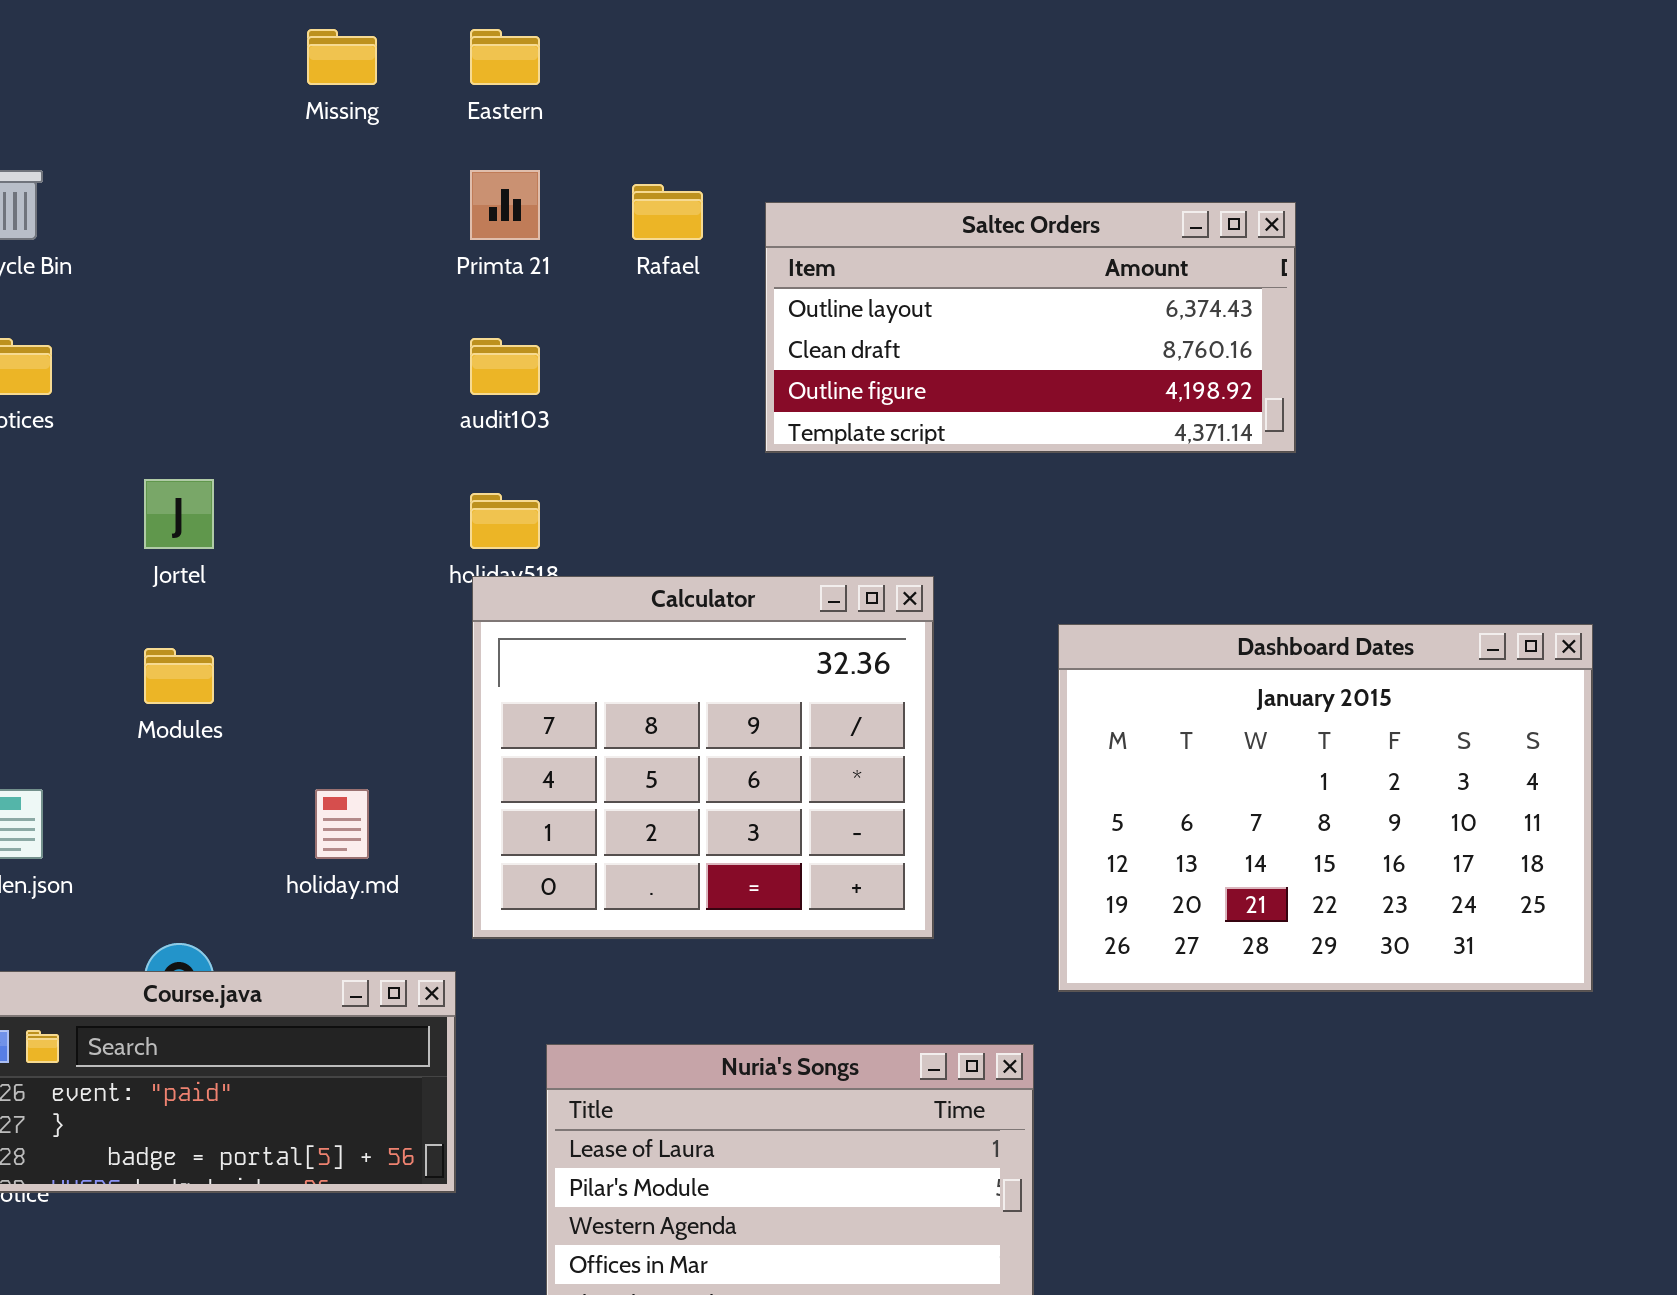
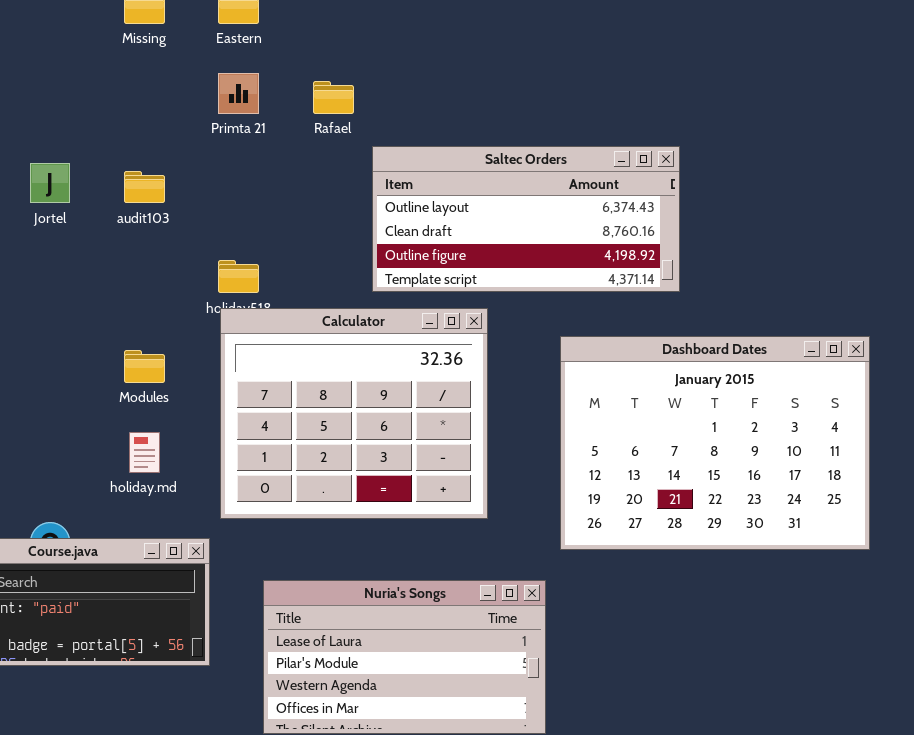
Saltec Orders: [765,202,1296,453] -> [372,146,680,292], moved
audit103: [470,338,540,395] -> [124,171,165,203], moved
Jortel: [144,479,214,549] -> [30,163,70,203], moved
Modules: [144,648,214,704] -> [124,350,165,383], moved

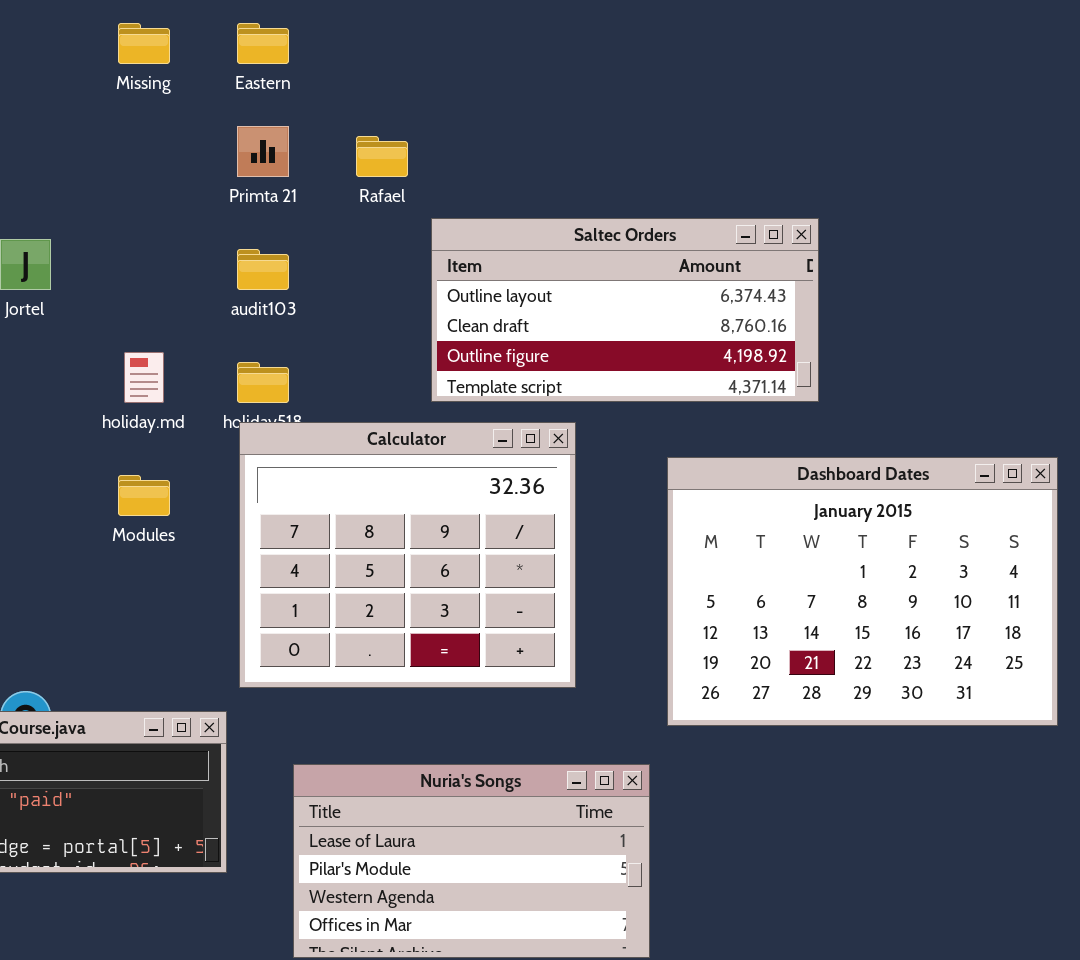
audit103: [124,171,165,203] -> [237,249,289,290], moved
holiday.md: [129,432,160,473] -> [124,352,164,403], moved

